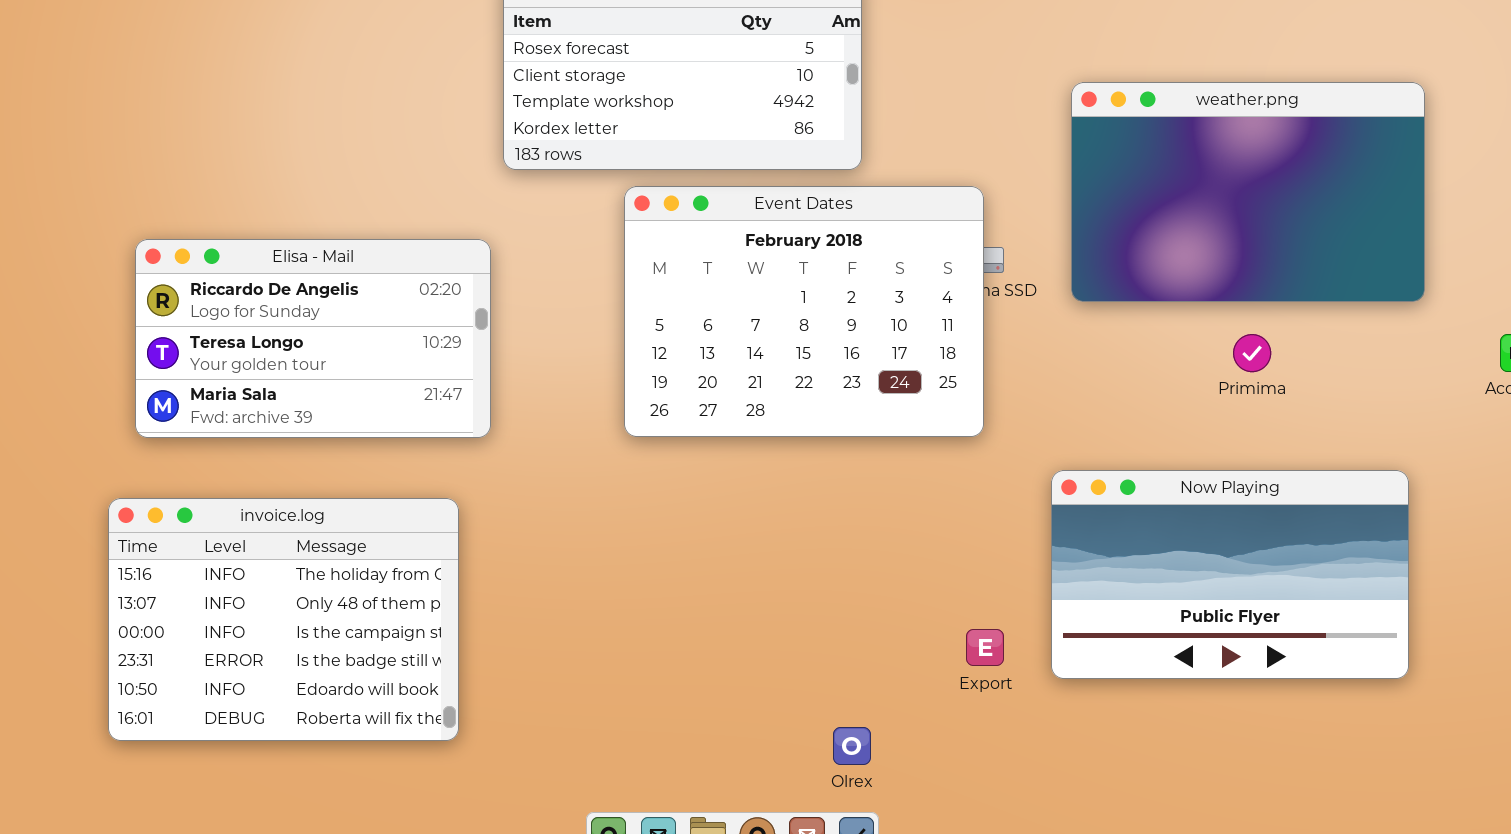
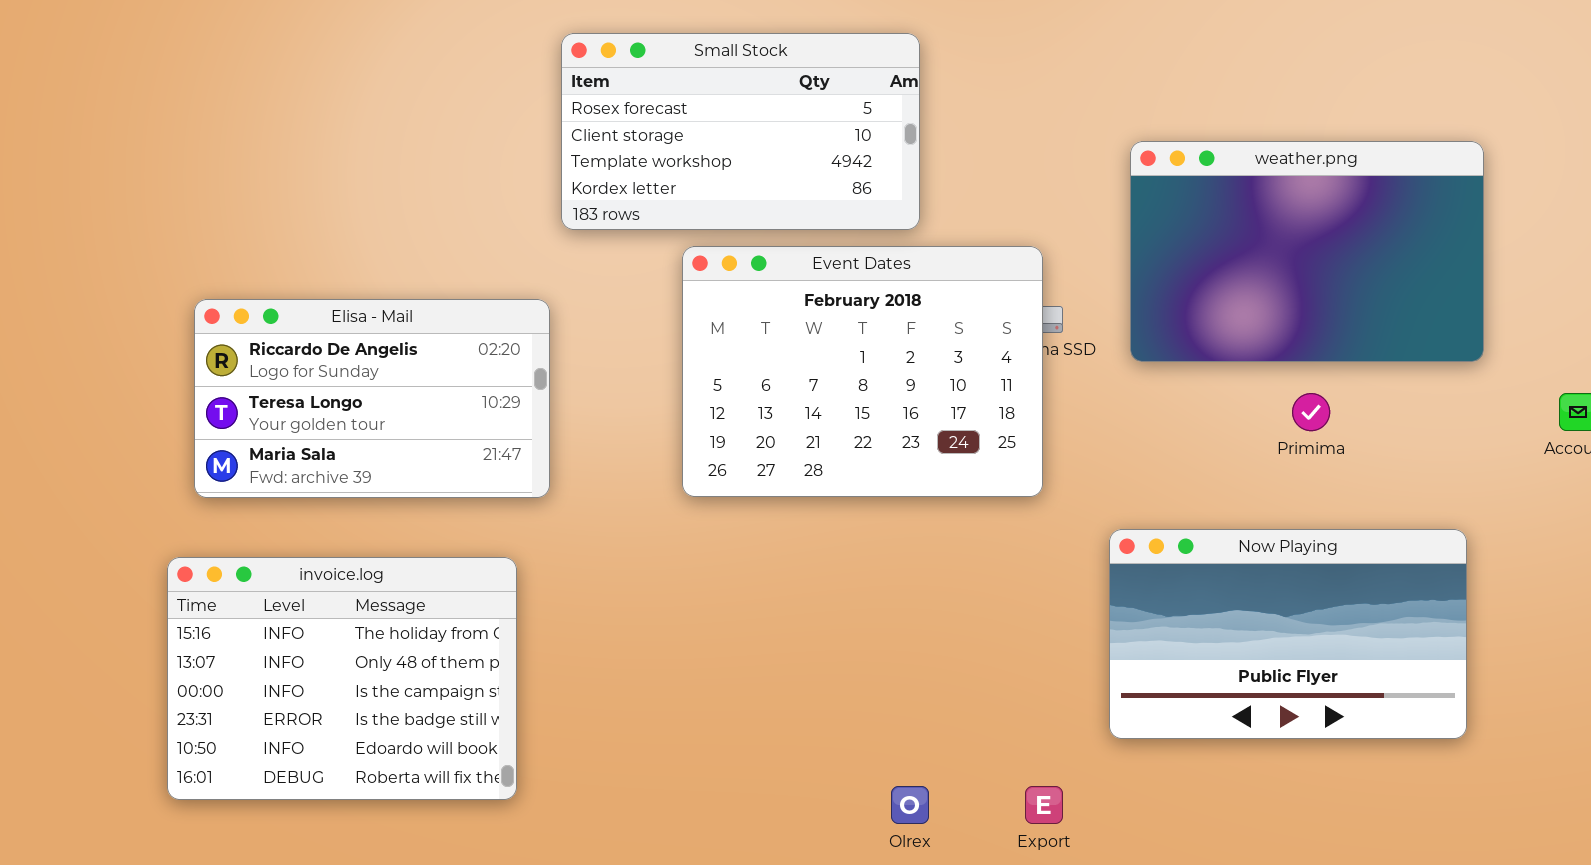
Export: [966,629,1004,666] -> [1025,786,1063,824], moved

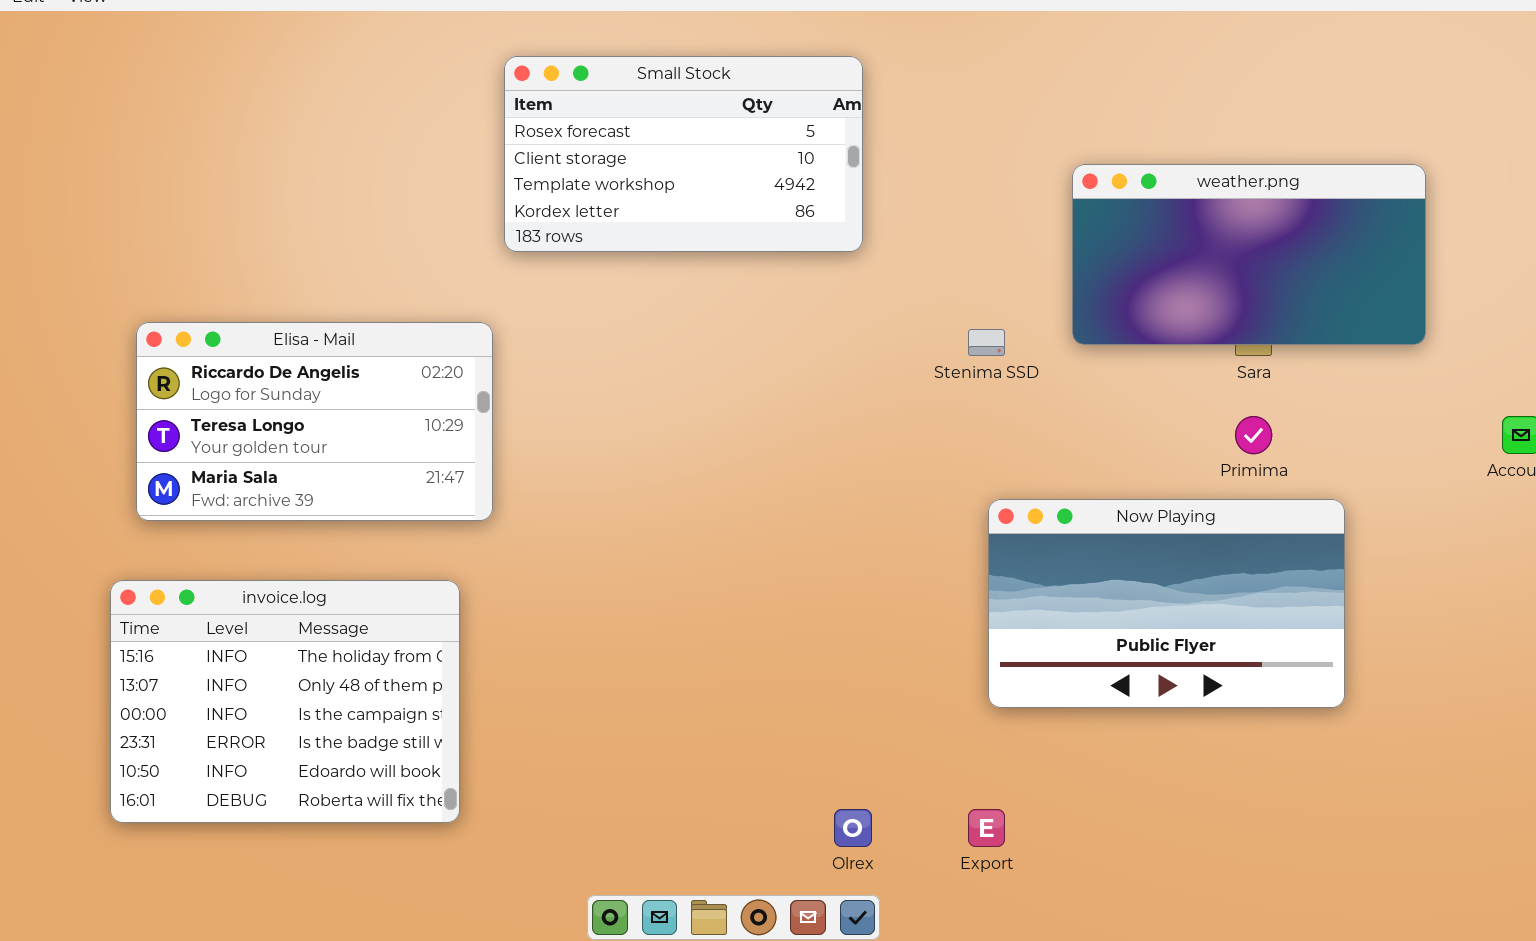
weather.png: [1130,141,1484,362] -> [1072,164,1426,345], resized
Event Dates: [682,246,1043,497] -> none, closed
Now Playing: [1109,529,1467,739] -> [988,499,1345,708], moved

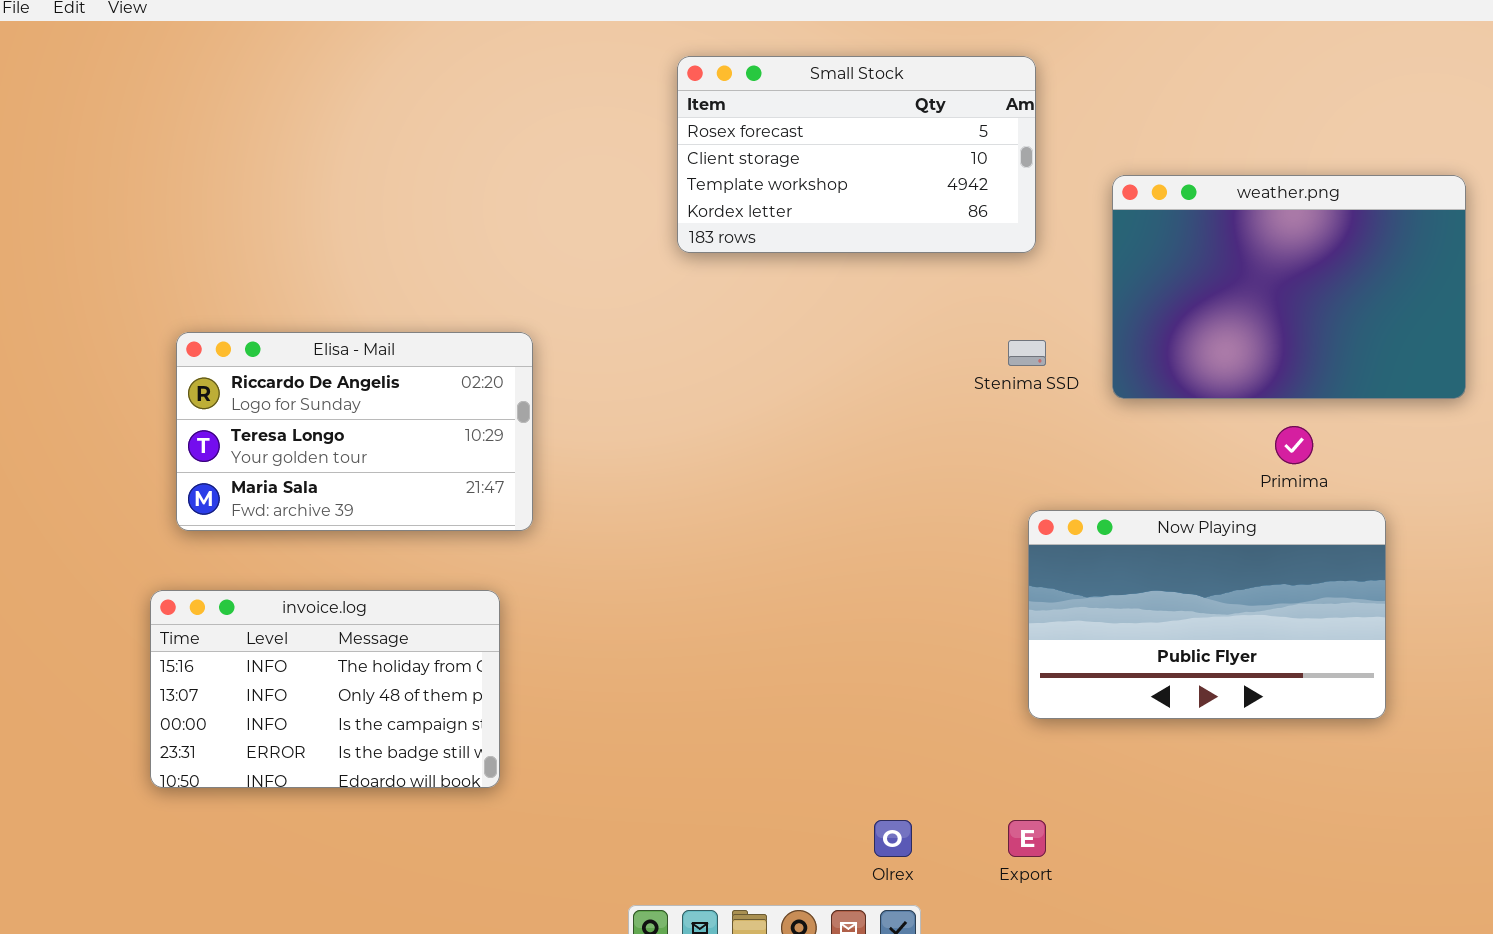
Small Stock: [504,56,863,252] -> [677,56,1036,253], moved
weather.png: [1072,164,1426,345] -> [1112,175,1466,399], resized
invoice.log: [110,580,460,823] -> [150,590,500,788], resized

